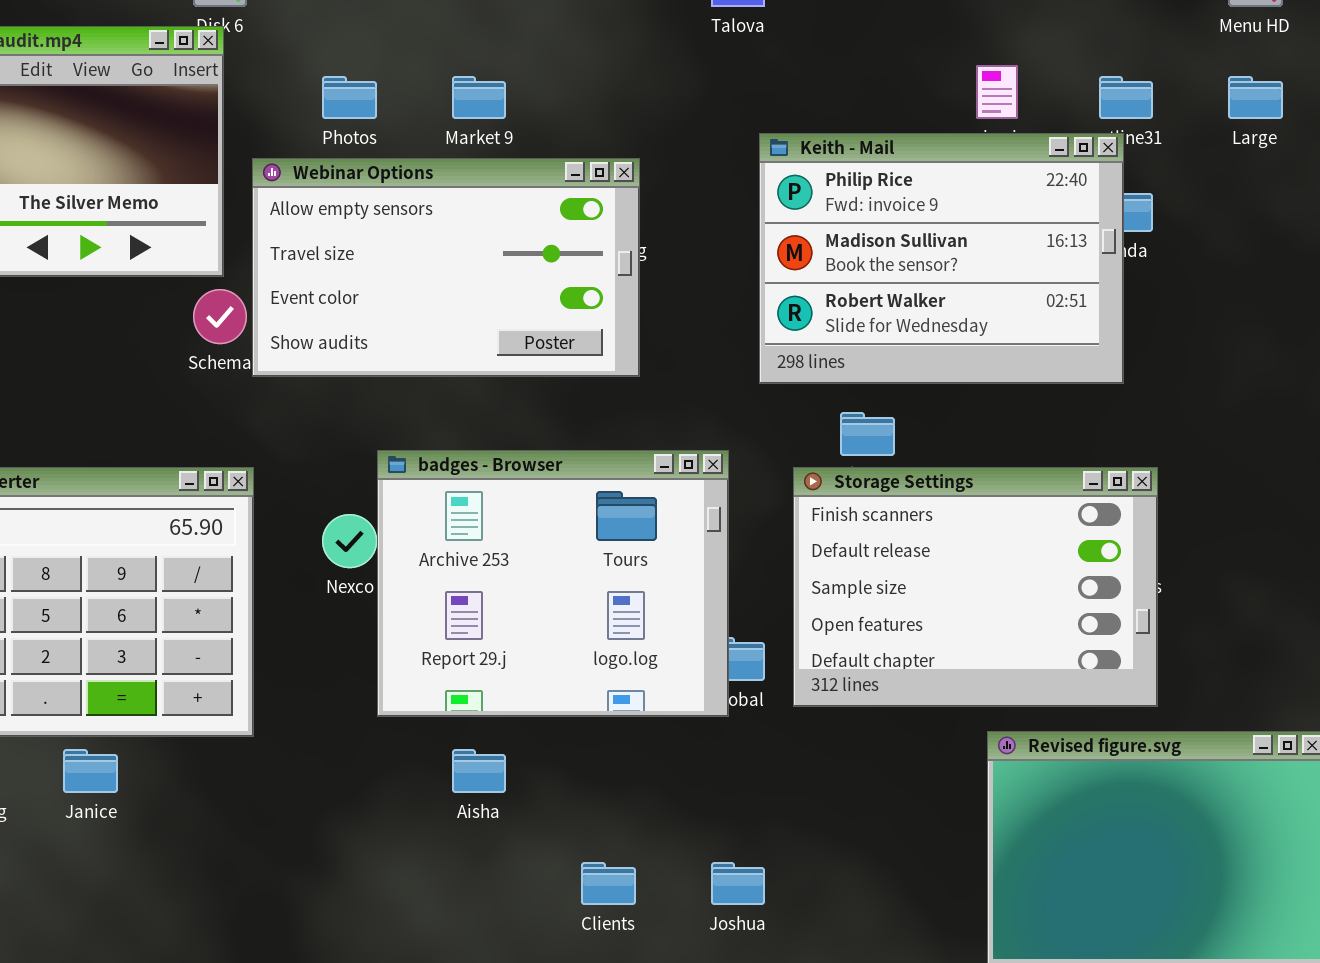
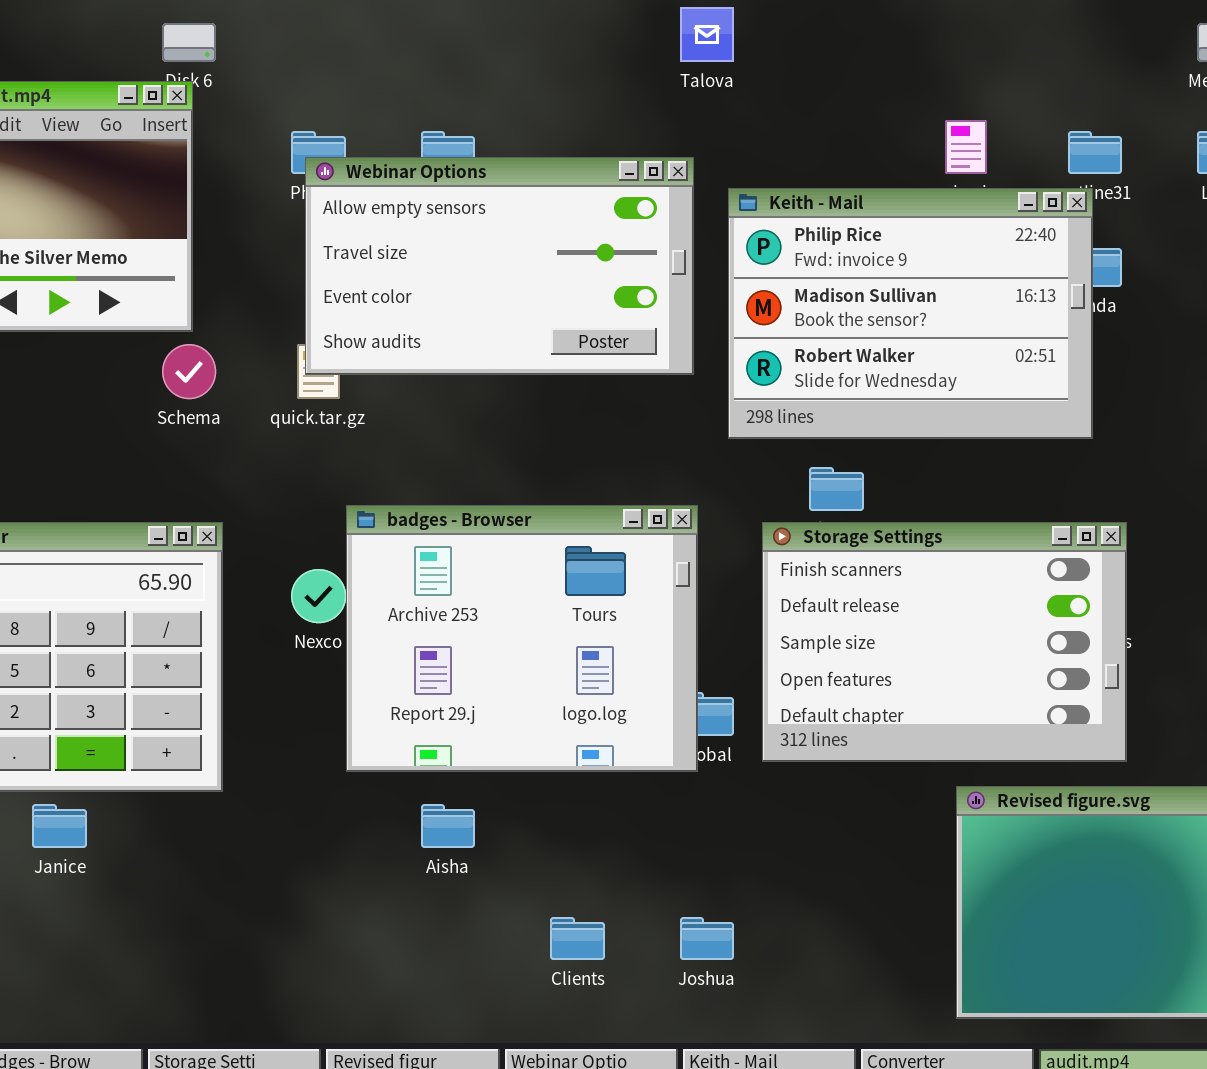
Webinar Options: [252,158,640,377] -> [305,157,694,375], moved

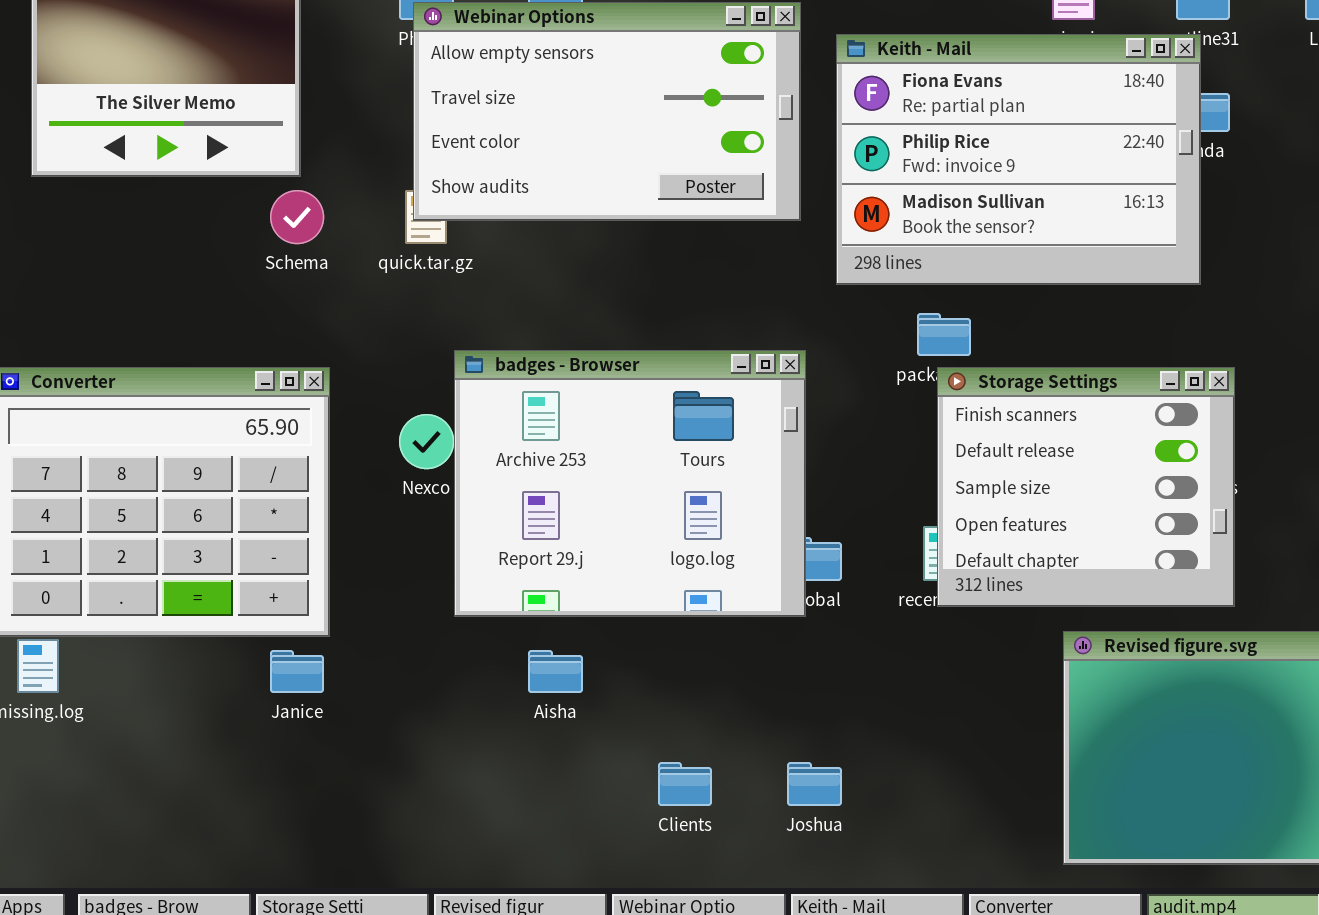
Keith - Mail: [728,188,1093,439] -> [836,34,1201,285], scrolled up 1 row
Storage Settings: [762,522,1127,762] -> [937,367,1235,607], resized
Janice: [32,804,87,848] -> [270,650,324,693], moved

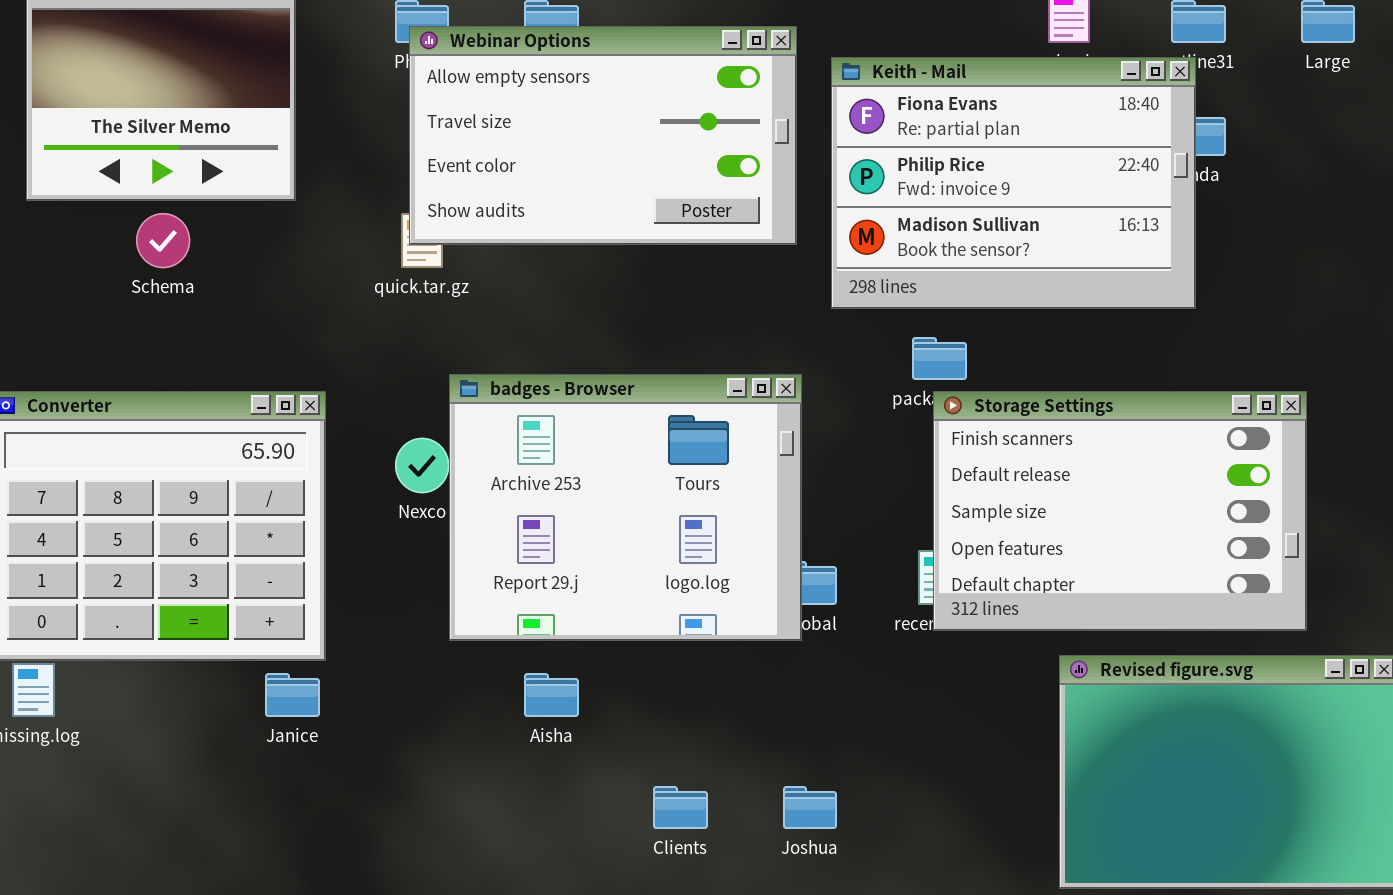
Schema: [270,190,324,244] -> [136,213,190,268], moved
Storage Settings: [937,367,1235,607] -> [933,391,1307,631], resized

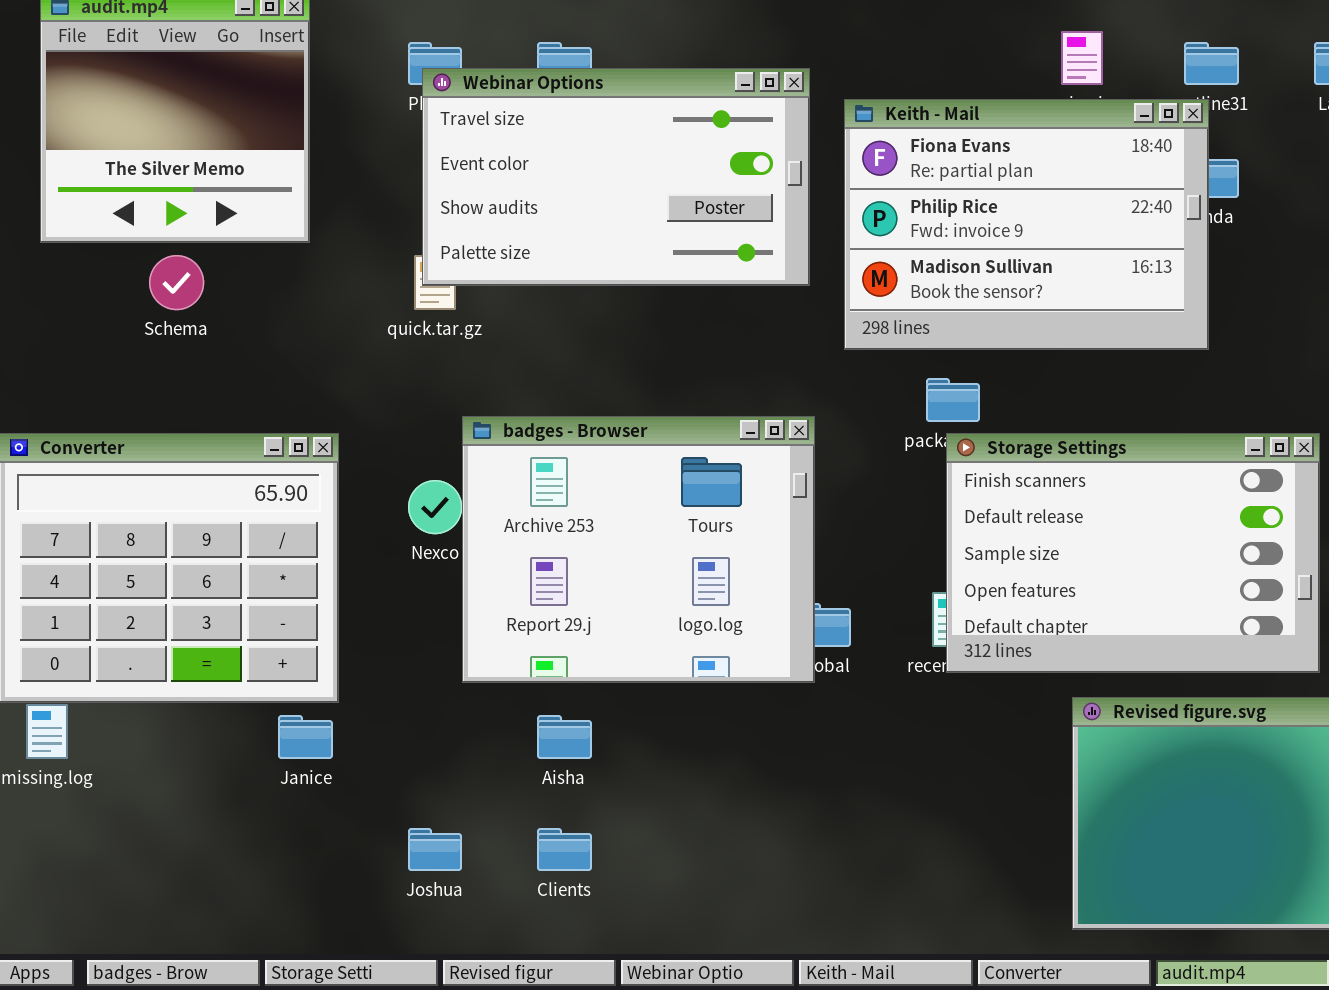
Webinar Options: [409,26,797,245] -> [422,68,810,286], scrolled down 1 row
Clients: [653,786,708,829] -> [537,828,592,871], moved
Joshua: [783,786,837,829] -> [408,828,462,871], moved

